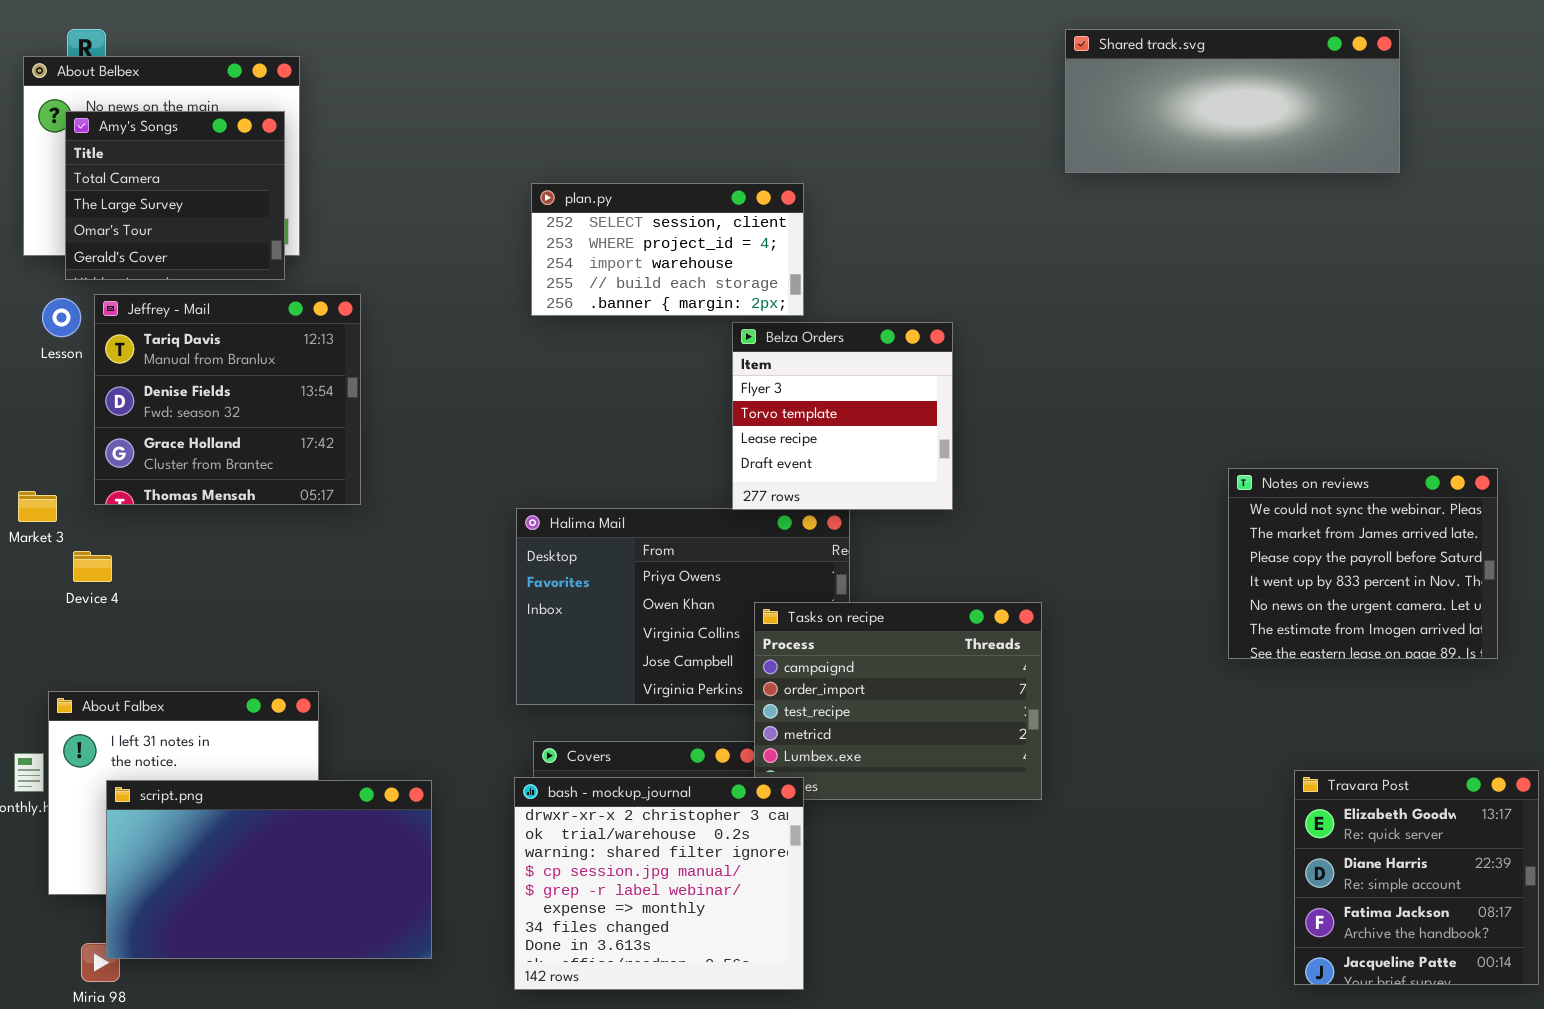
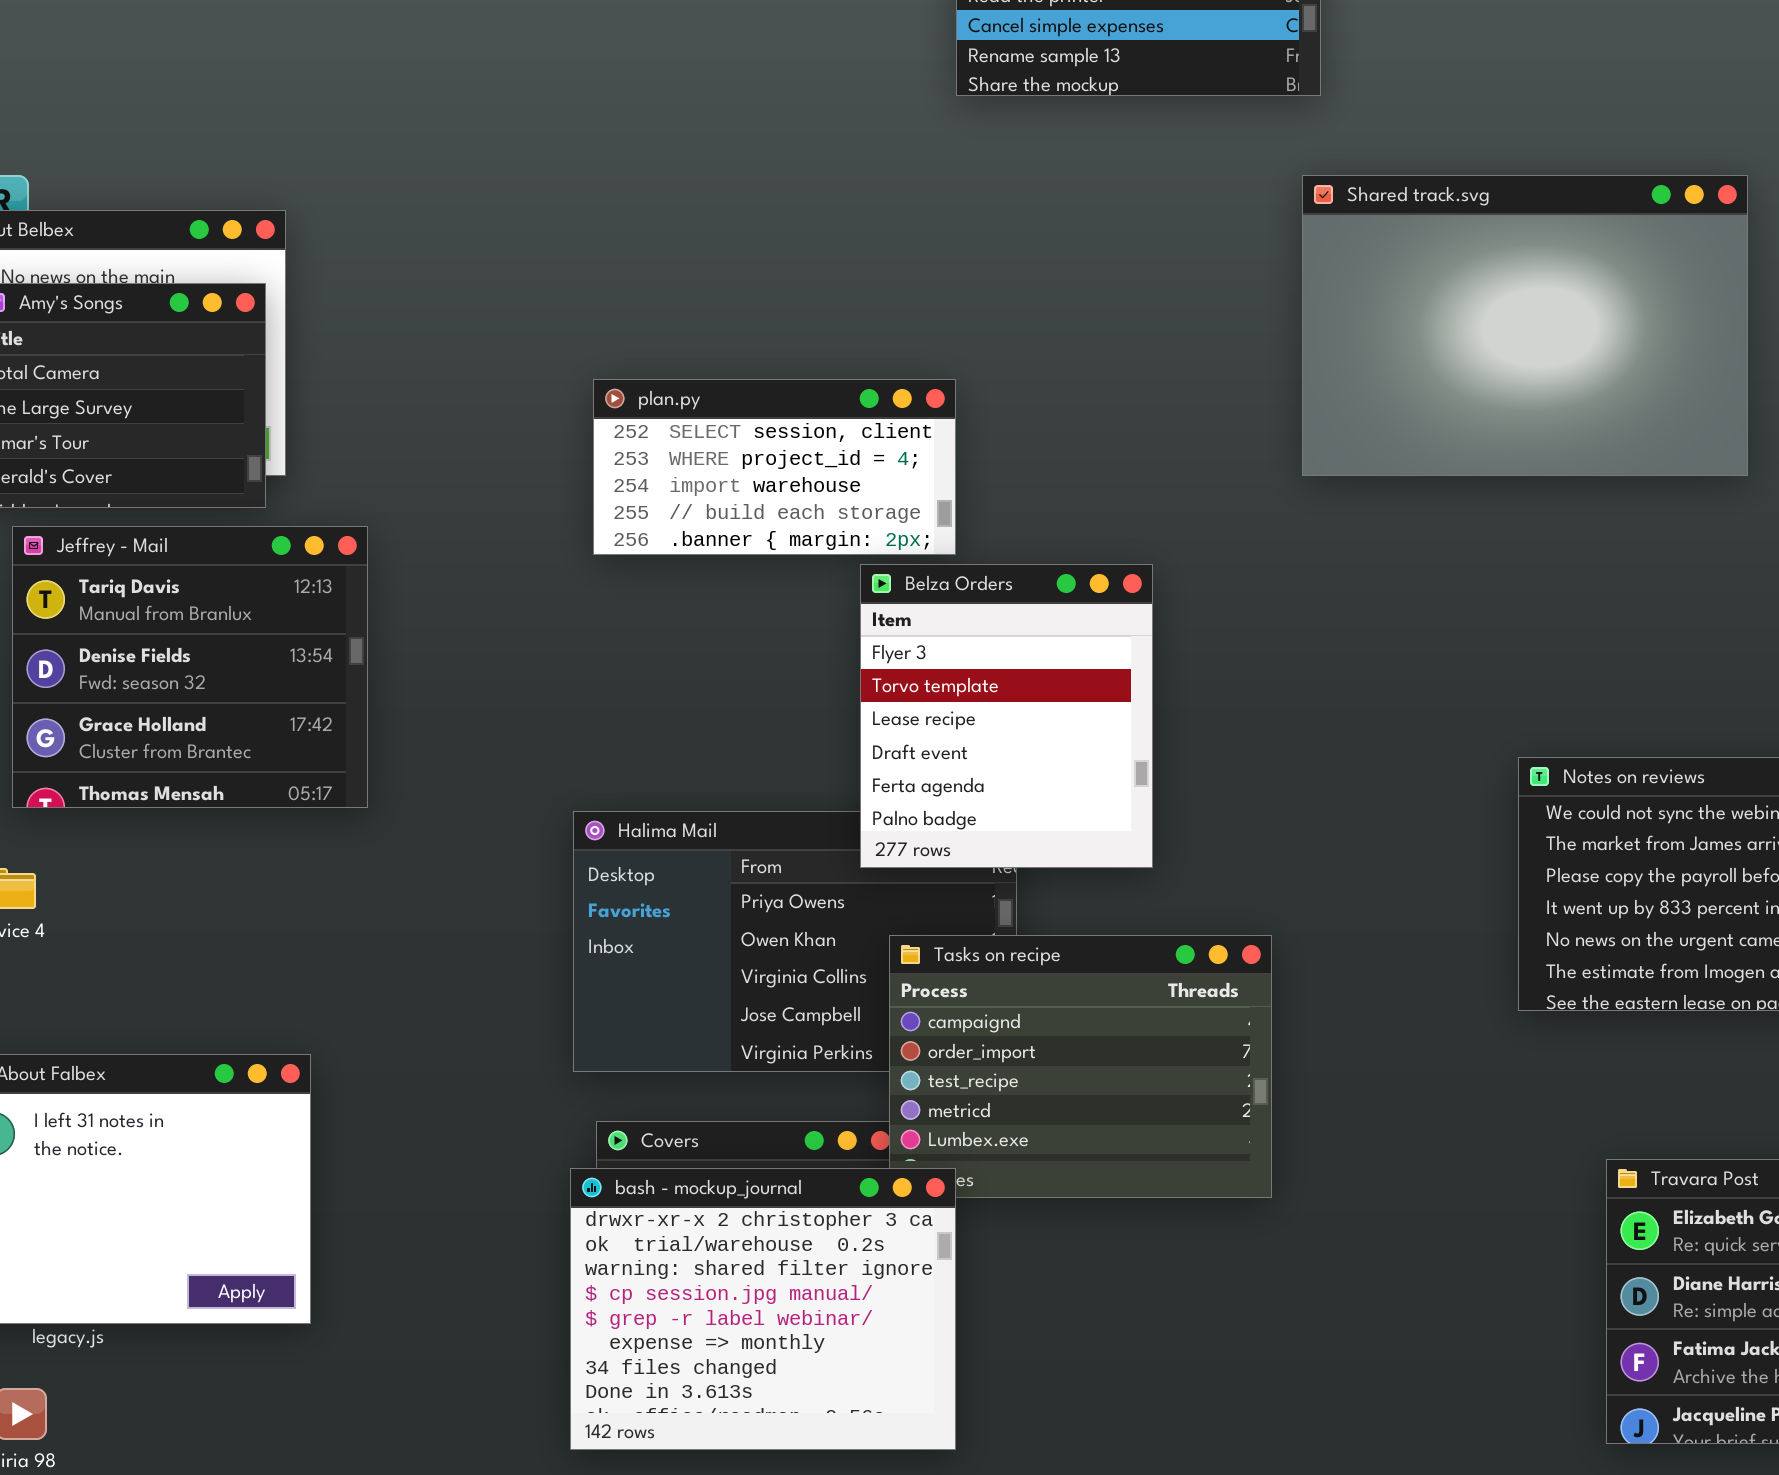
Shared track.svg: [1065,29,1400,173] -> [1302,175,1748,476], resized
Belza Orders: [732,322,953,510] -> [860,564,1153,868], resized
script.png: [106,780,432,959] -> none, closed

